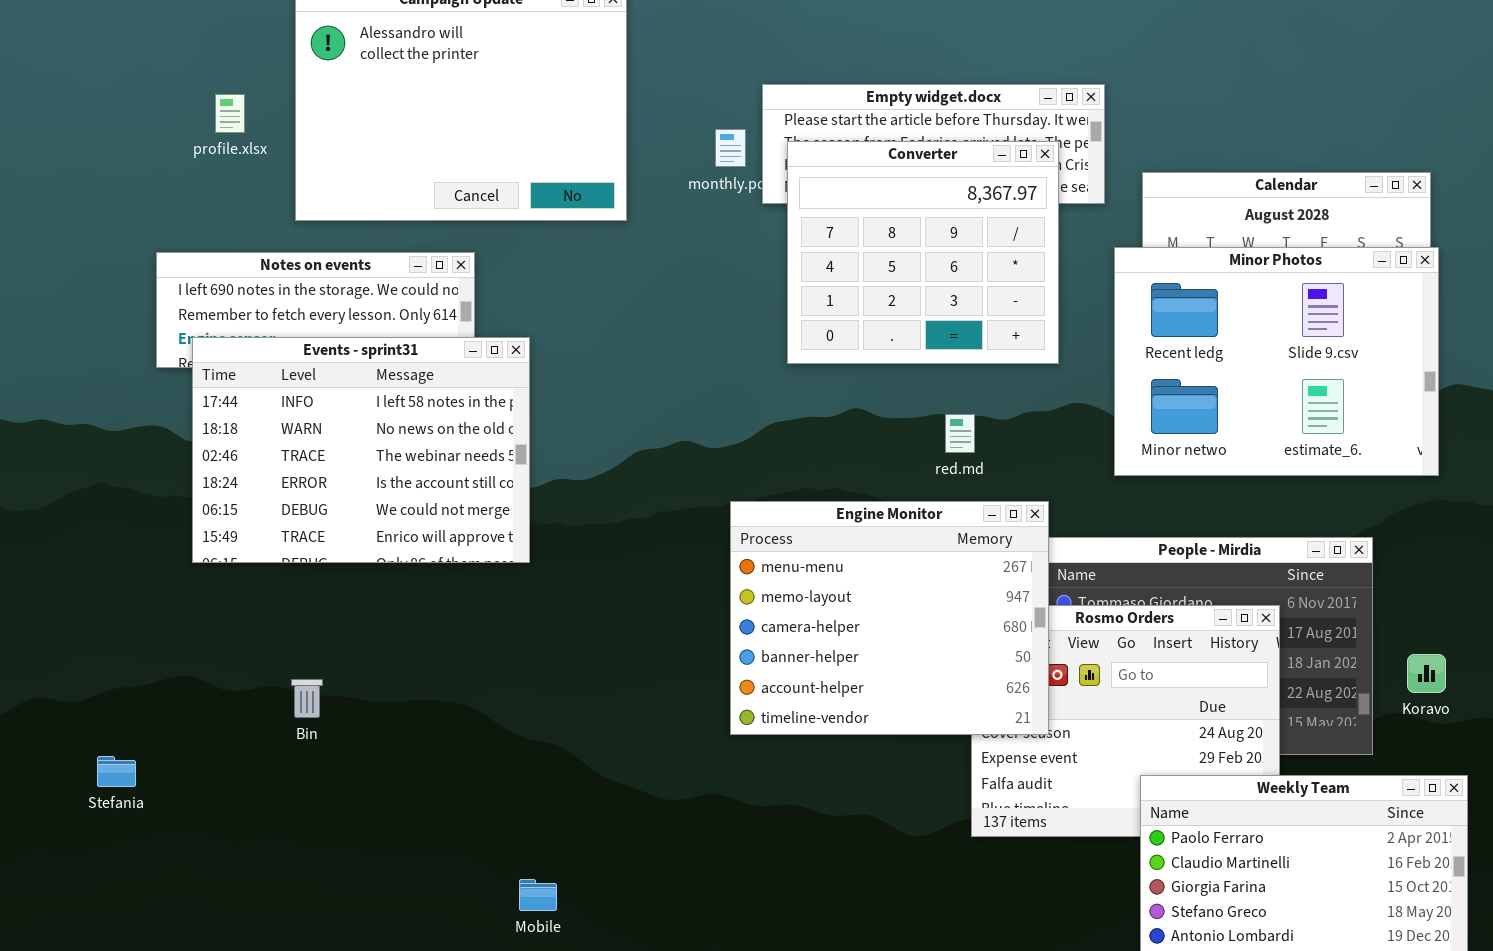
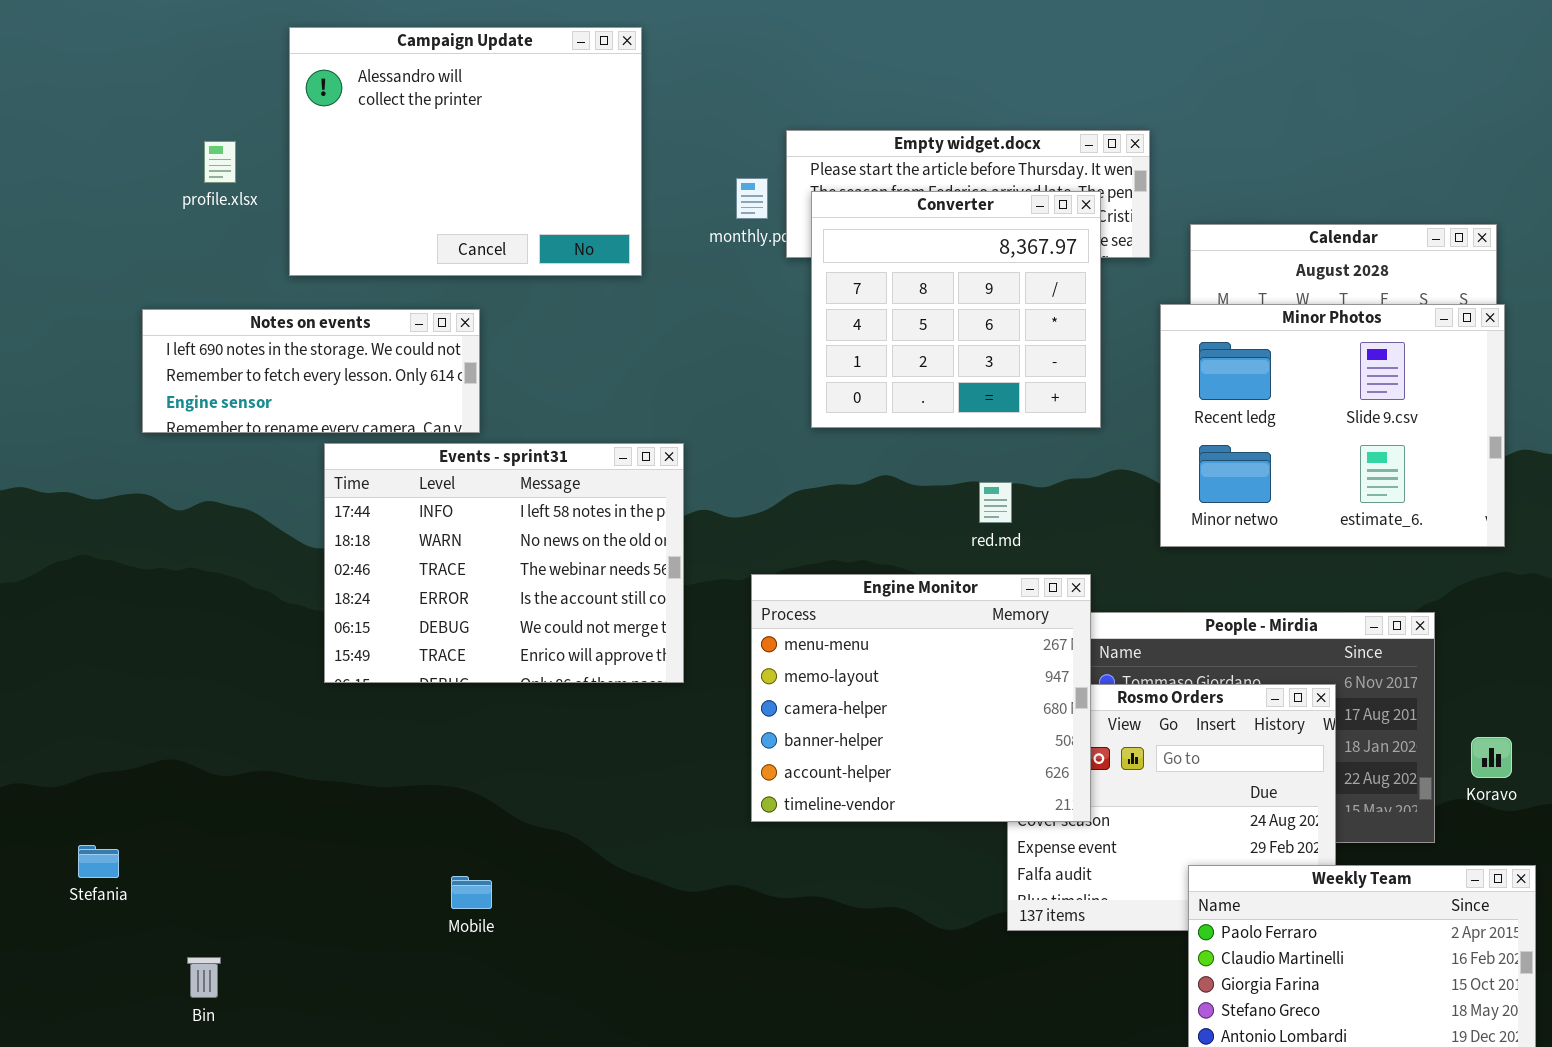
Events - sprint31: [192,337,530,563] -> [324,443,684,683], moved
Bin: [291,679,323,718] -> [187,957,221,998], moved
Mobile: [519,879,557,911] -> [451,876,492,909], moved

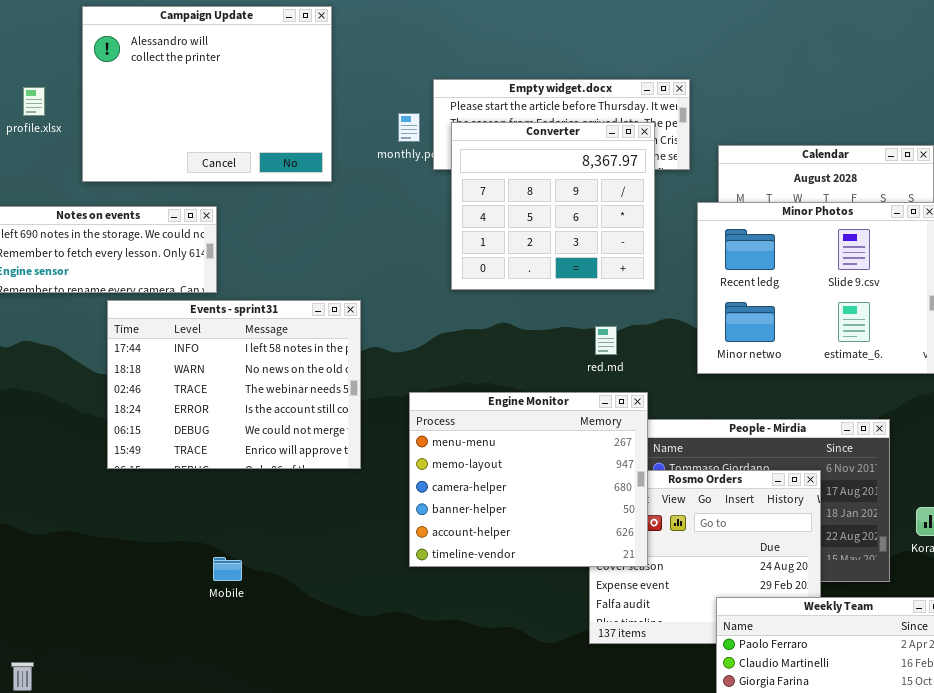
red.md: [979,482,1012,523] -> [595,326,617,355], moved
Mobile: [451,876,492,909] -> [213,557,242,581], moved

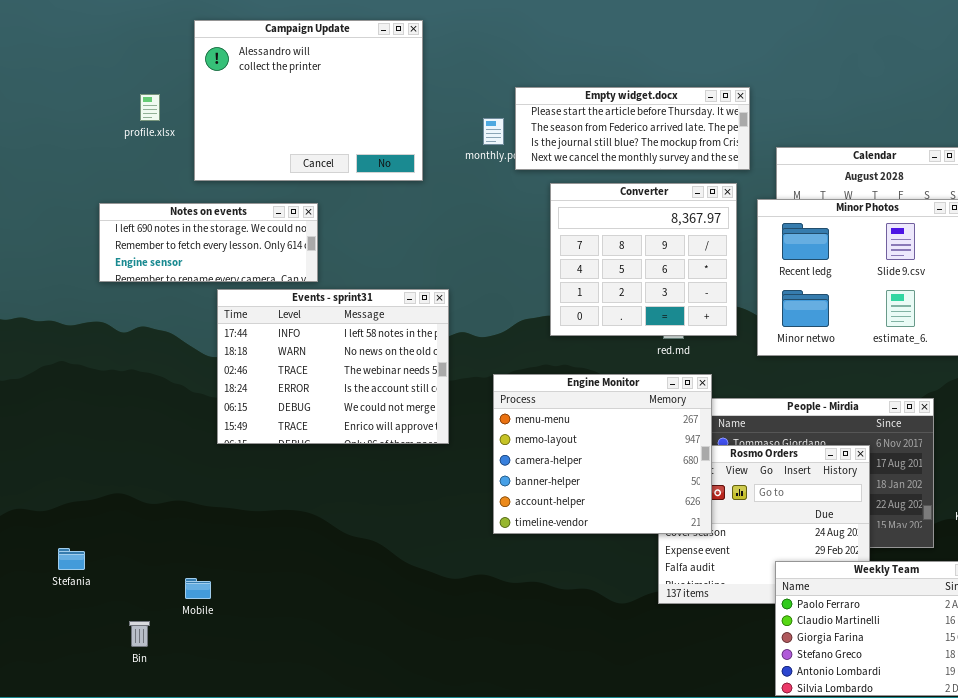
Converter: [451,122,655,290] -> [550,183,737,336], moved
Mobile: [213,557,242,581] -> [185,578,211,599], moved

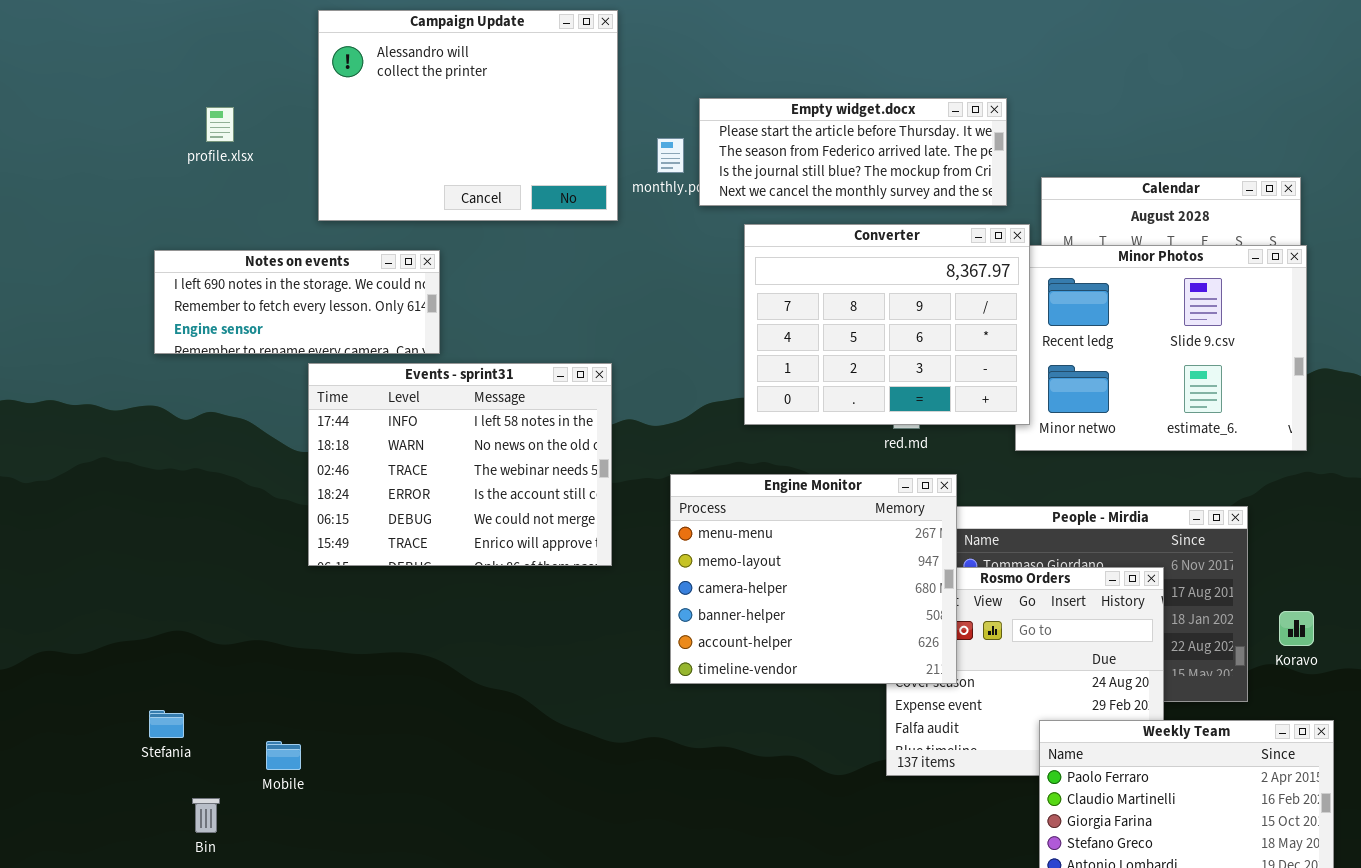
Campaign Update: [194,20,423,181] -> [318,10,618,221], moved
Converter: [550,183,737,336] -> [744,224,1030,425], resized
Stefania: [58,548,85,570] -> [149,710,184,738], moved

